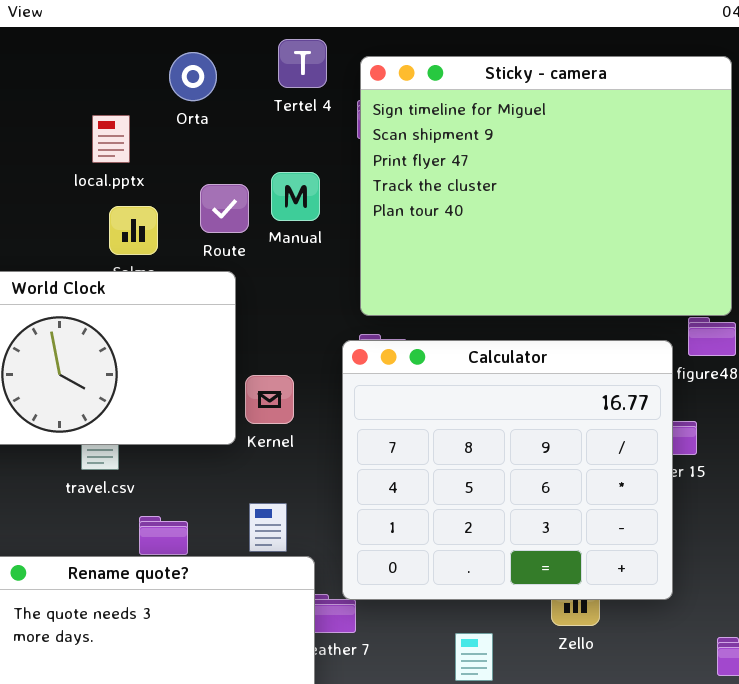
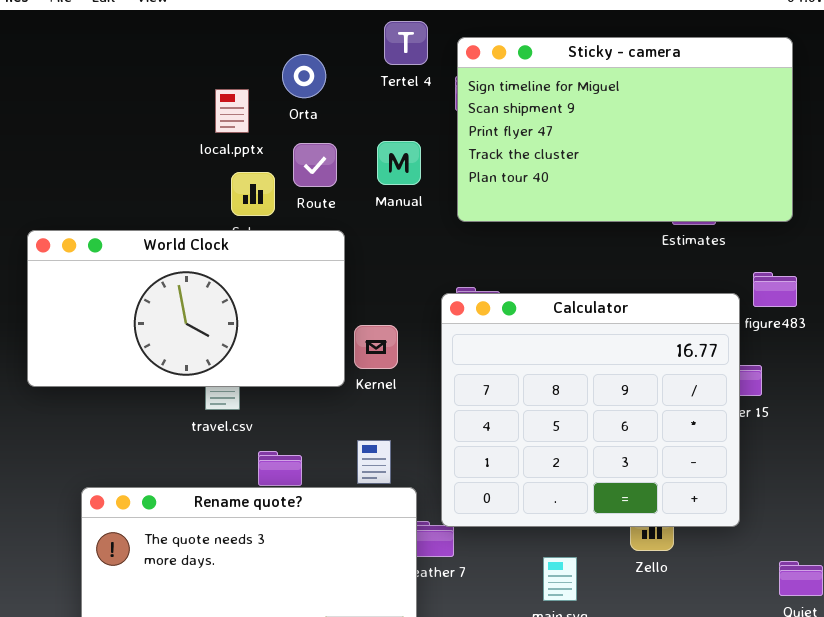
Orta: [169,52,217,101] -> [282,54,326,98], moved
Sticky - camera: [360,56,732,316] -> [457,37,793,222], resized
Route: [200,184,249,233] -> [293,143,337,187], moved

